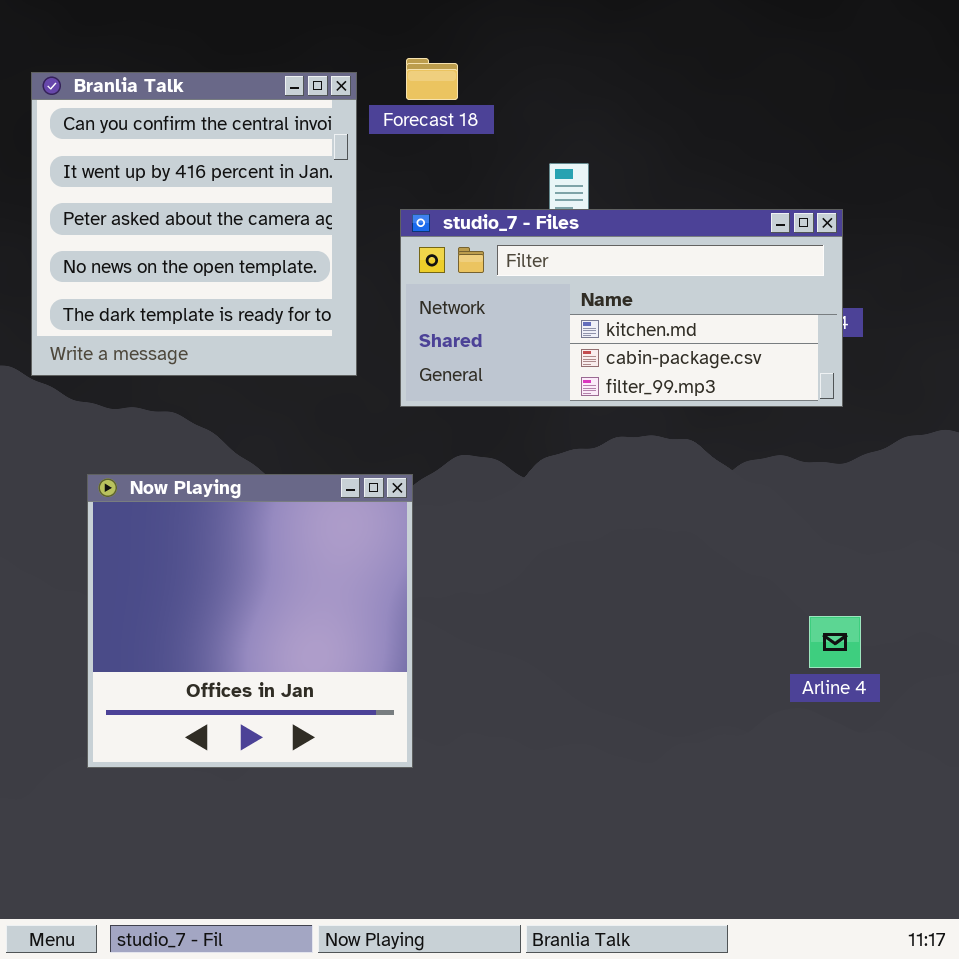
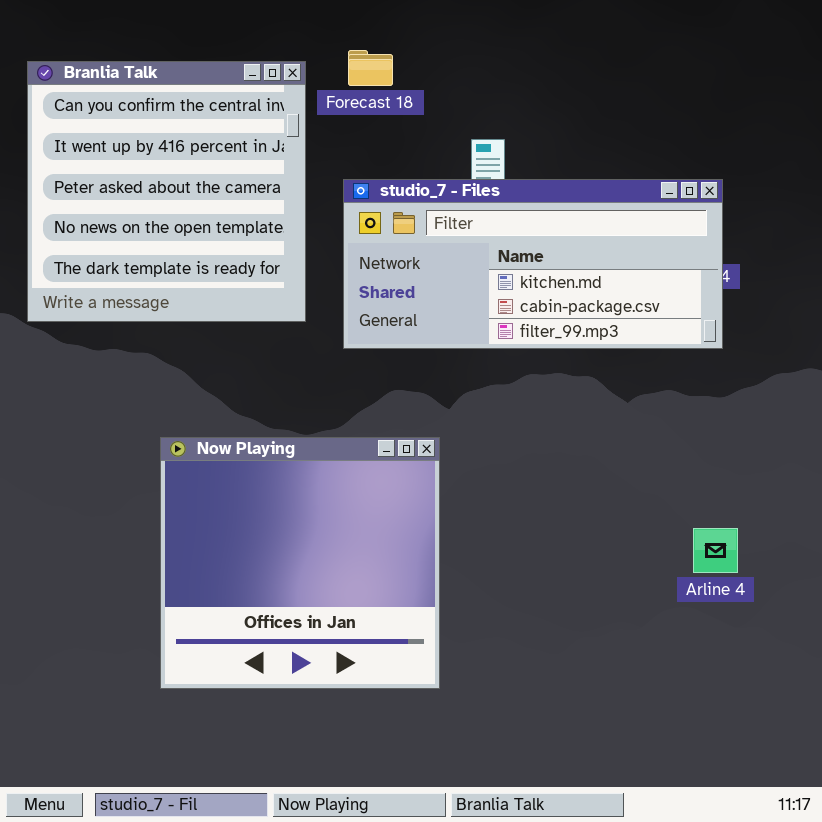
Now Playing: [87,474,413,768] -> [160,437,440,689], moved

